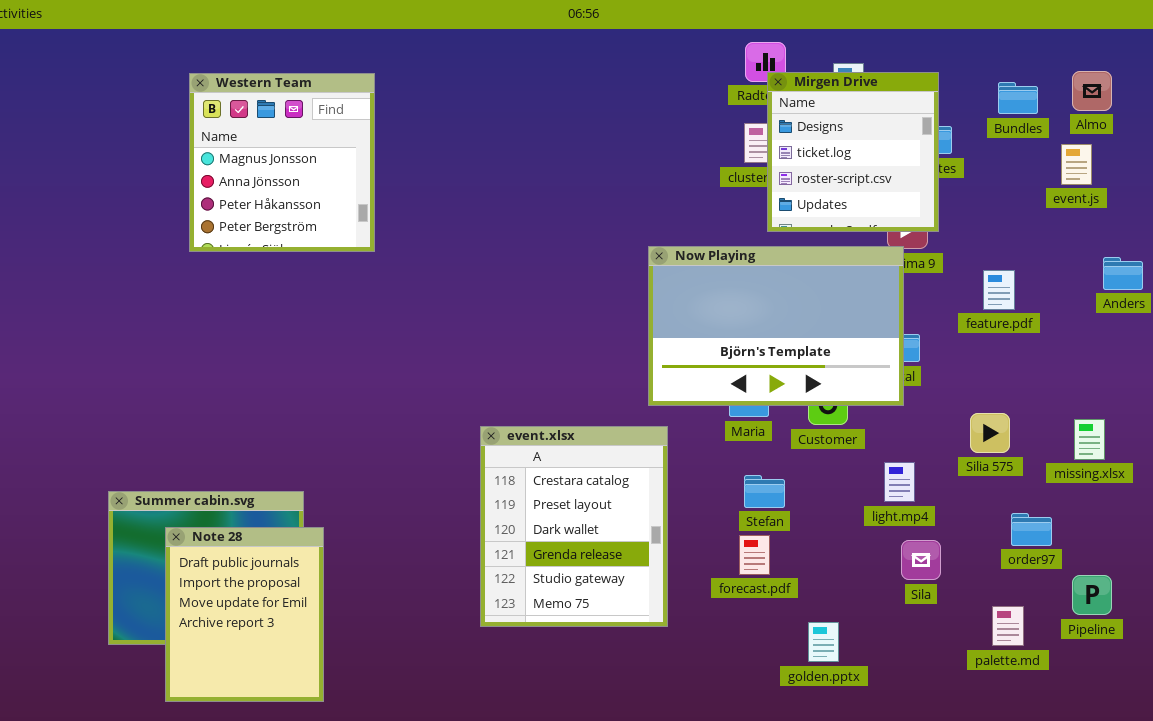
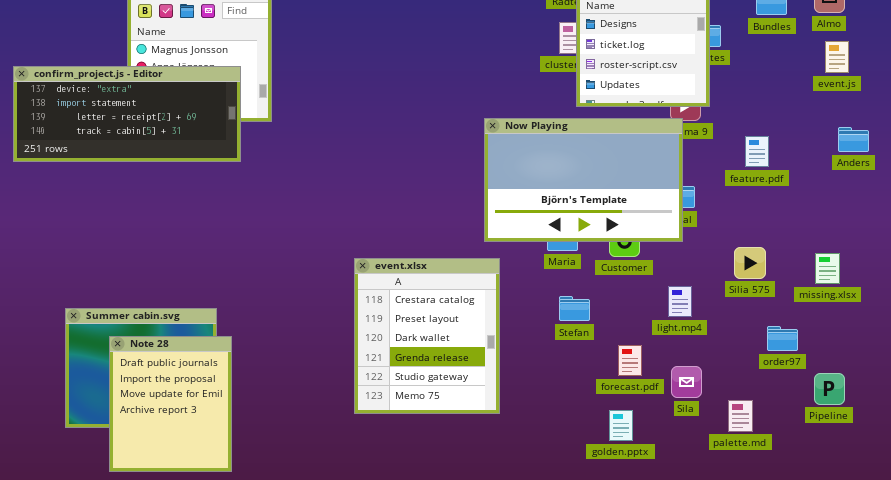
event.js: [1061,144,1092,185] -> [825,41,849,73], moved
confirm_project.js - Editor: none -> [13,66,241,162], opened
forecast.pdf: [739,535,770,575] -> [618,345,642,376], moved
Sila: [901,540,941,580] -> [671,366,702,398], moved
palette.md: [992,606,1024,646] -> [728,400,753,432], moved

